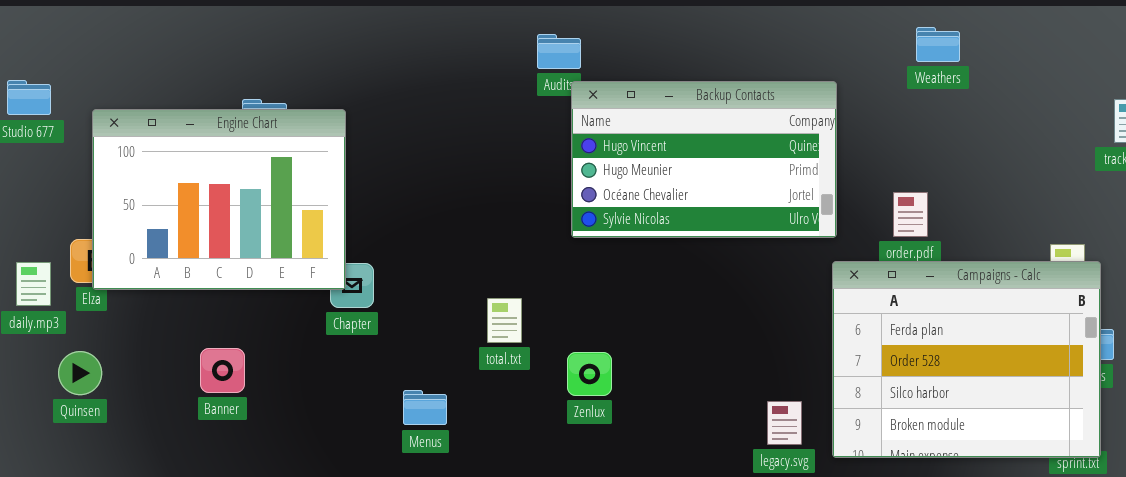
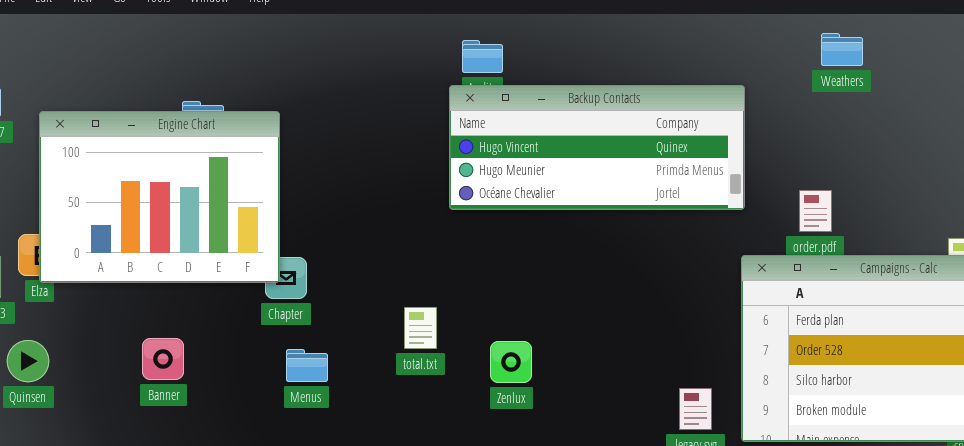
Backup Contacts: [571,81,837,238] -> [449,85,745,210], resized
total.txt: [487,298,522,343] -> [404,307,437,349], moved
Menus: [403,390,447,425] -> [286,349,328,382], moved

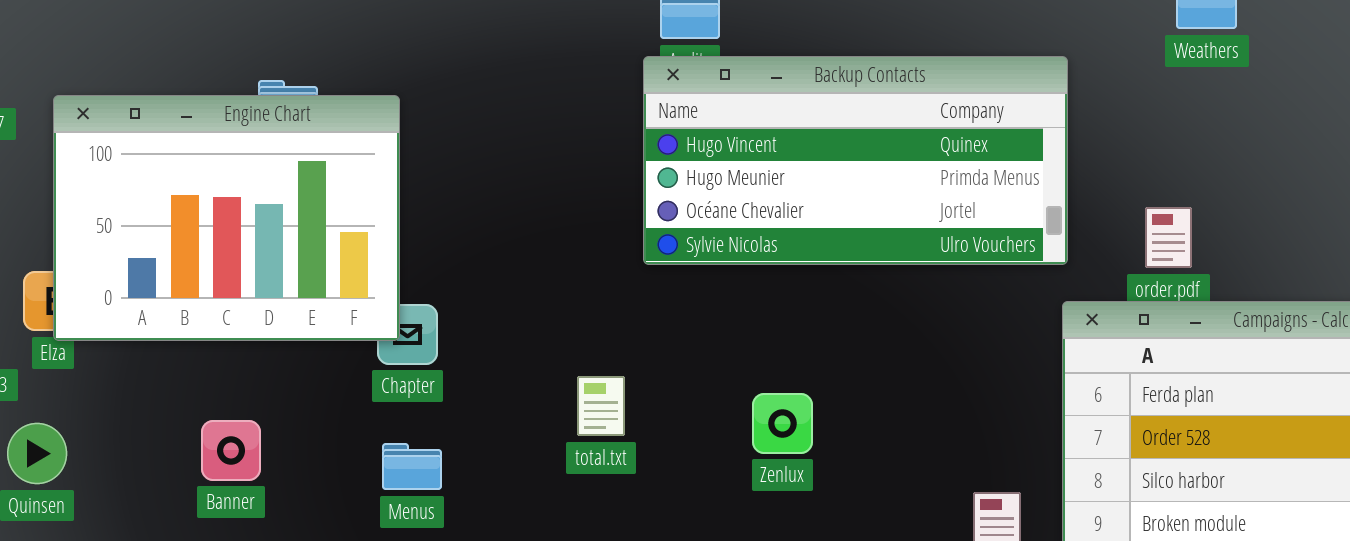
Backup Contacts: [449,85,745,210] -> [643,56,1068,265], resized
Zenlux: [490,341,532,383] -> [752,393,813,454], moved
Menus: [286,349,328,382] -> [382,443,442,490], moved

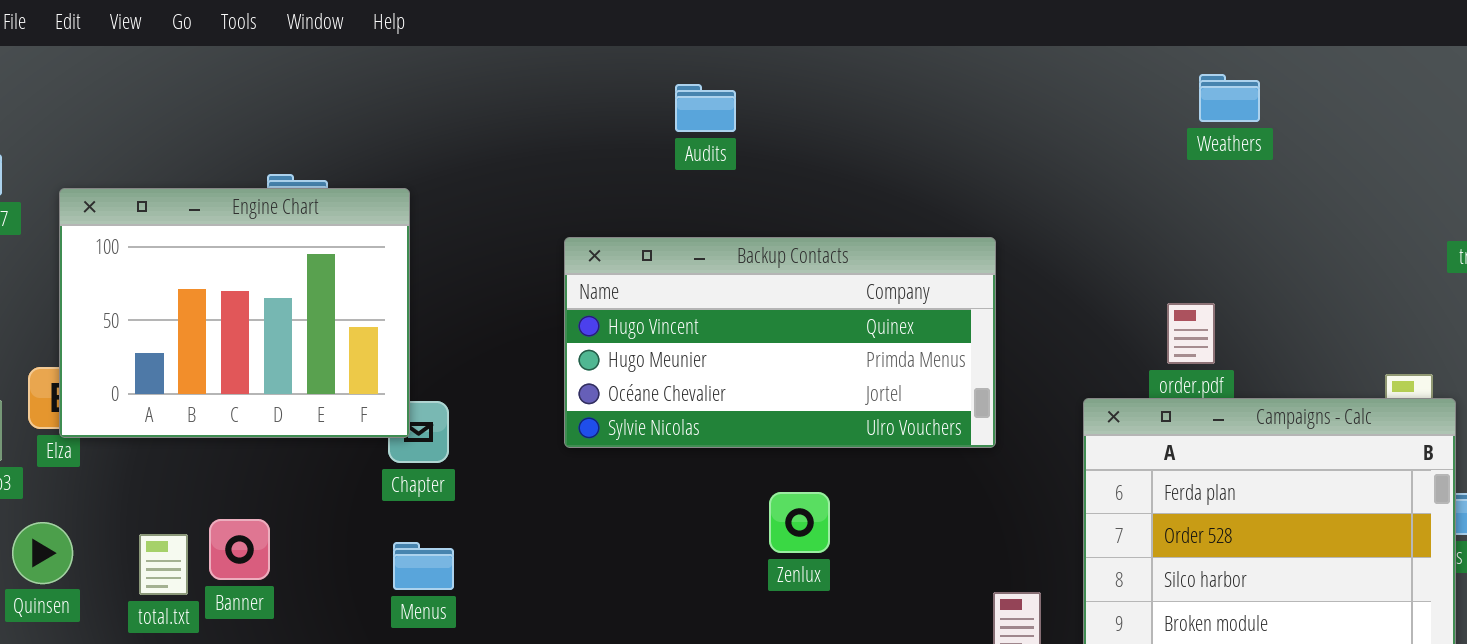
Backup Contacts: [643,56,1068,265] -> [564,237,996,448], moved
total.txt: [577,376,625,436] -> [139,534,188,595], moved

